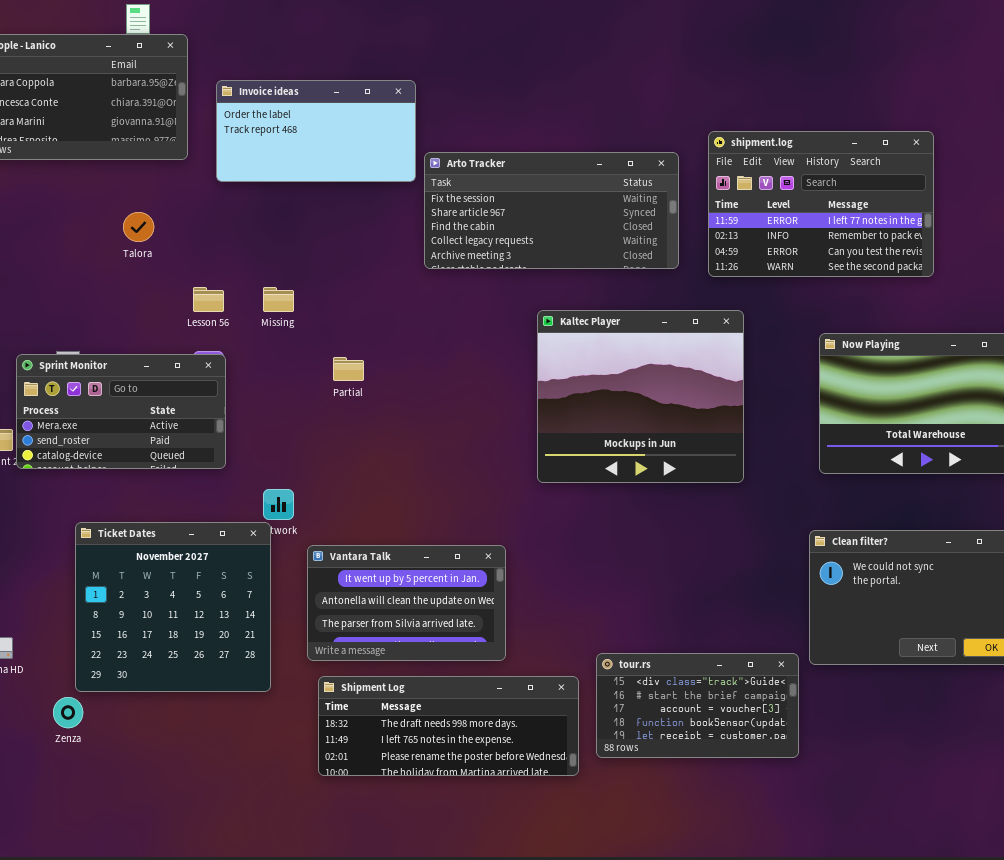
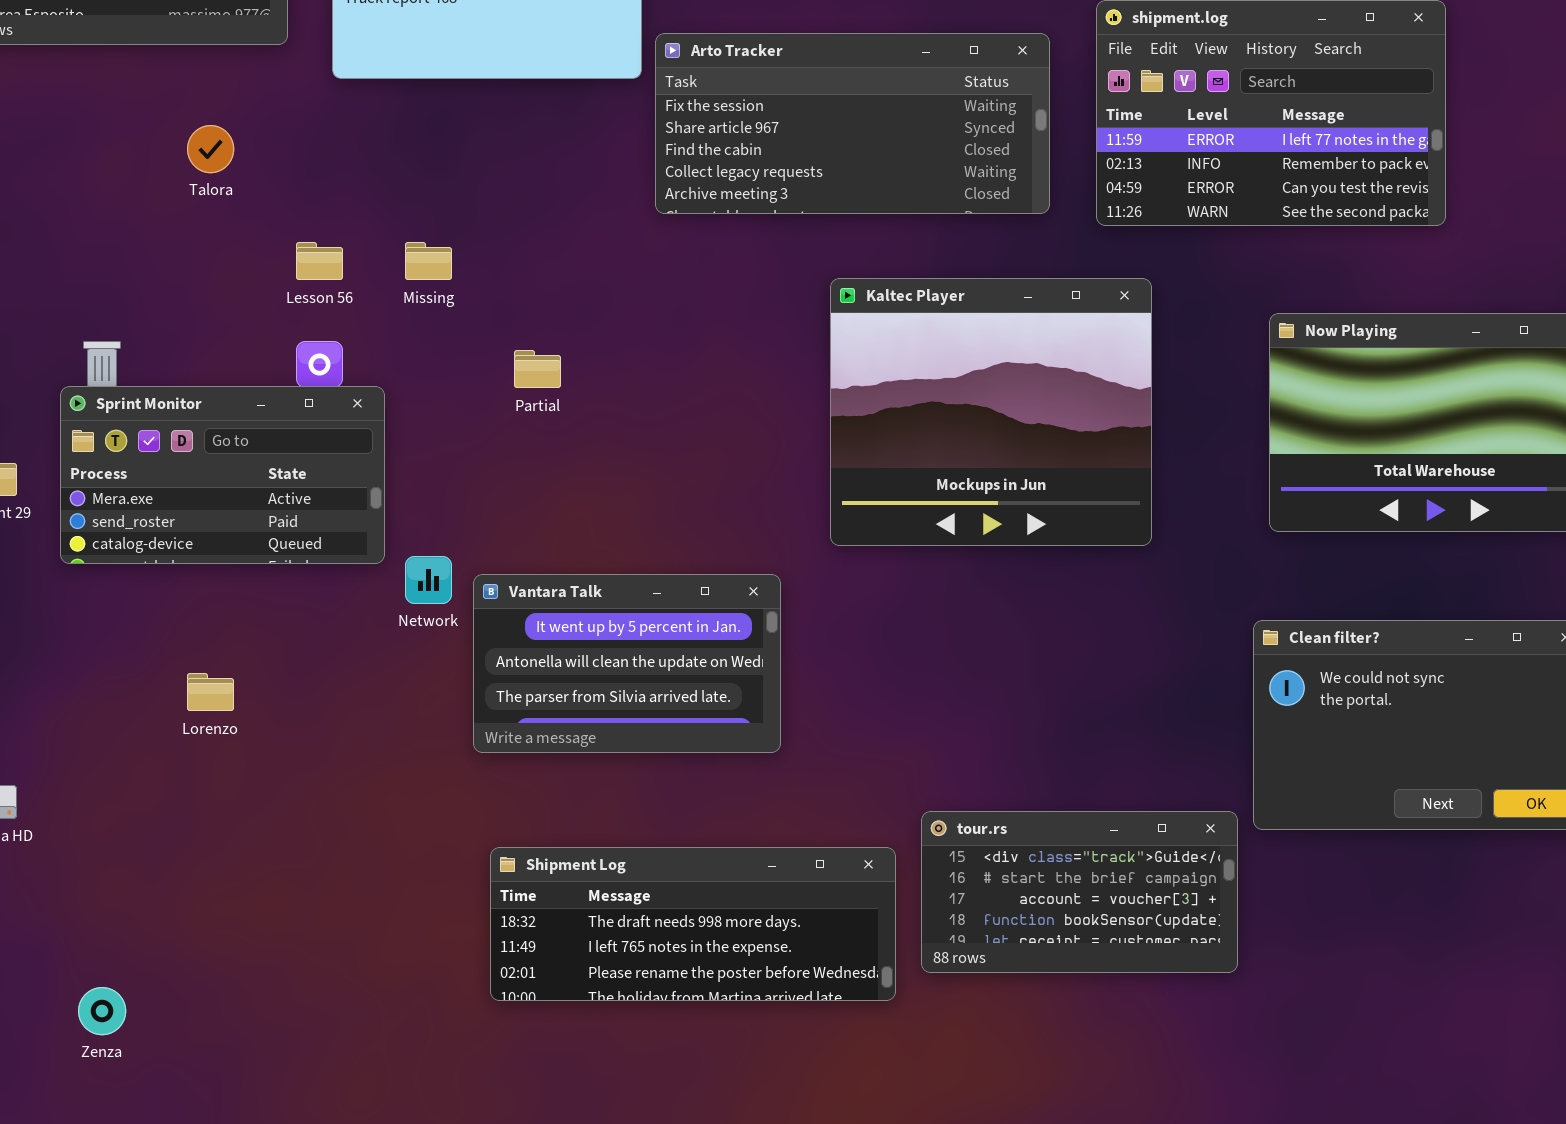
Sprint Monitor: [16,354,226,469] -> [60,386,385,564], moved
Ticket Dates: [75,522,271,692] -> none, closed
Vantara Talk: [307,545,506,661] -> [473,574,781,753], moved
Zenza: [53,697,83,728] -> [78,987,126,1035], moved

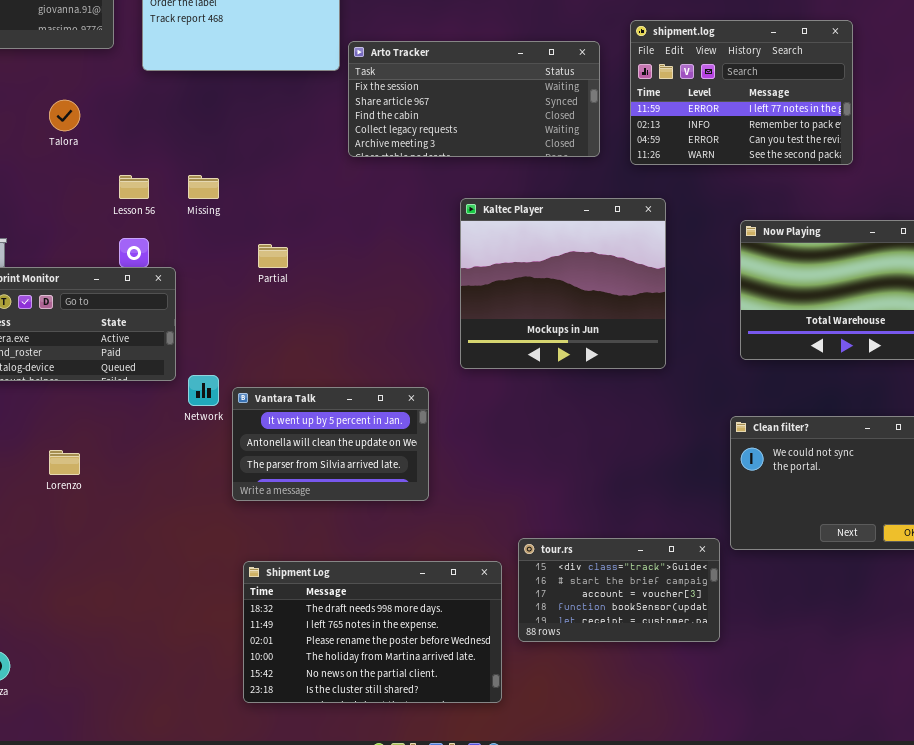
Shipment Log: [490,847,896,1001] -> [243,561,502,703], resized

